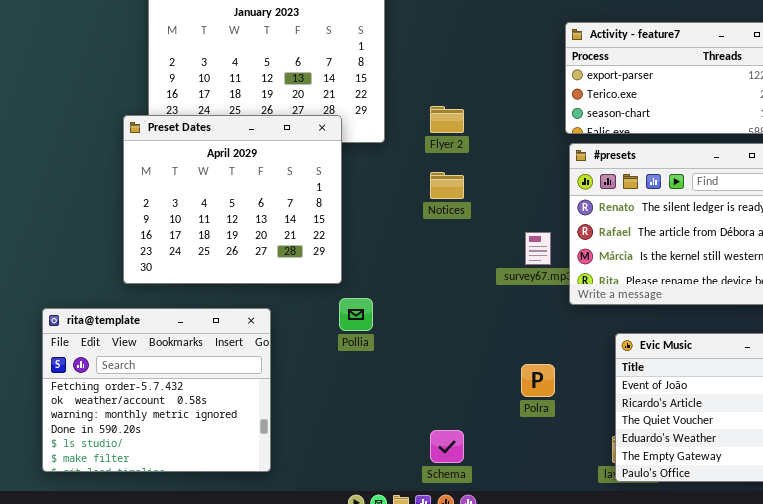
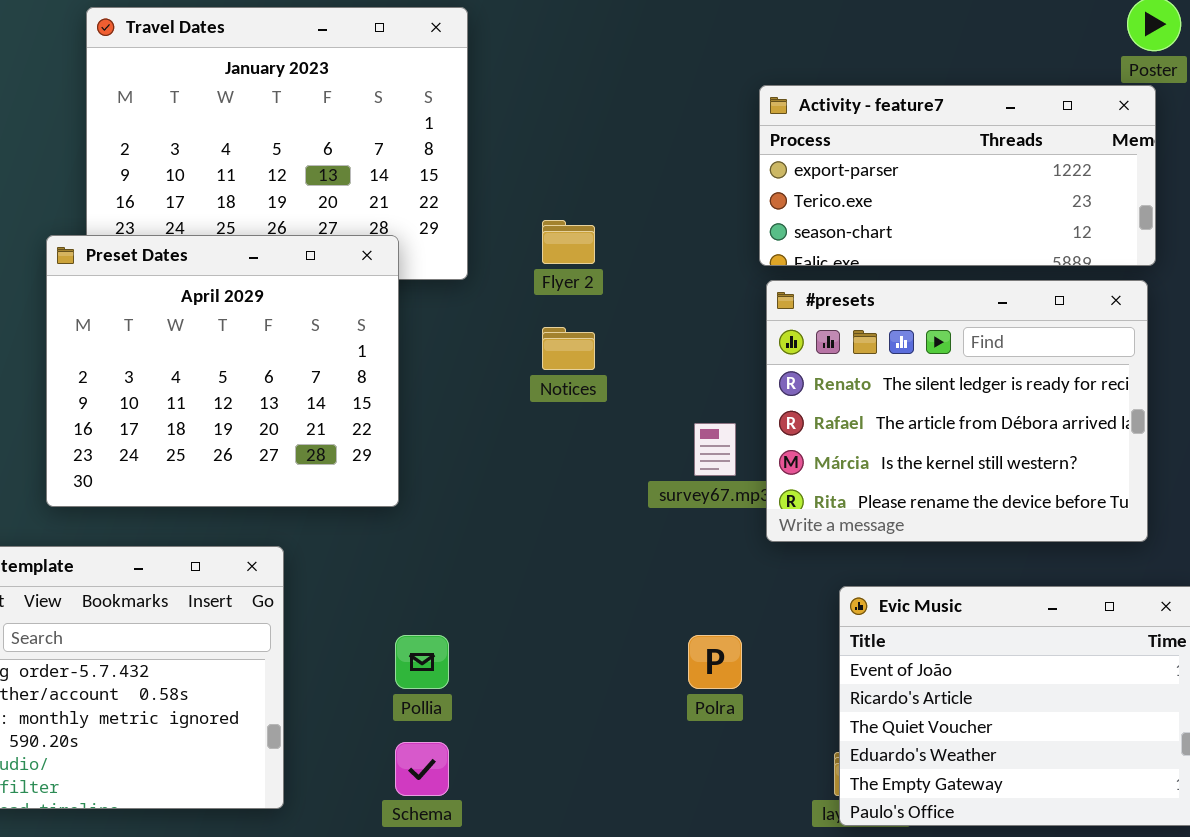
Pollia: [339,298,373,331] -> [395,635,449,689], moved
Schema: [430,430,464,463] -> [395,742,449,796], moved

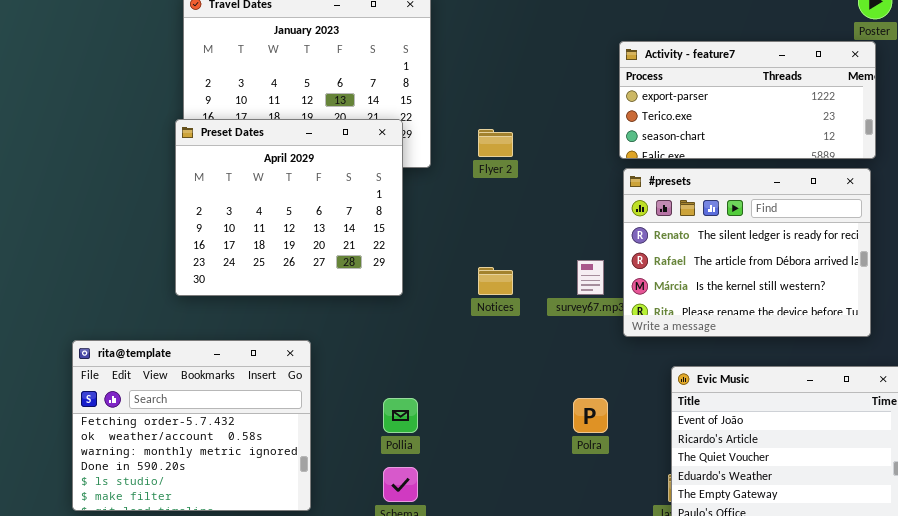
Preset Dates: [46,235,399,507] -> [175,119,403,296], moved
Notices: [542,327,595,370] -> [478,267,513,295], moved

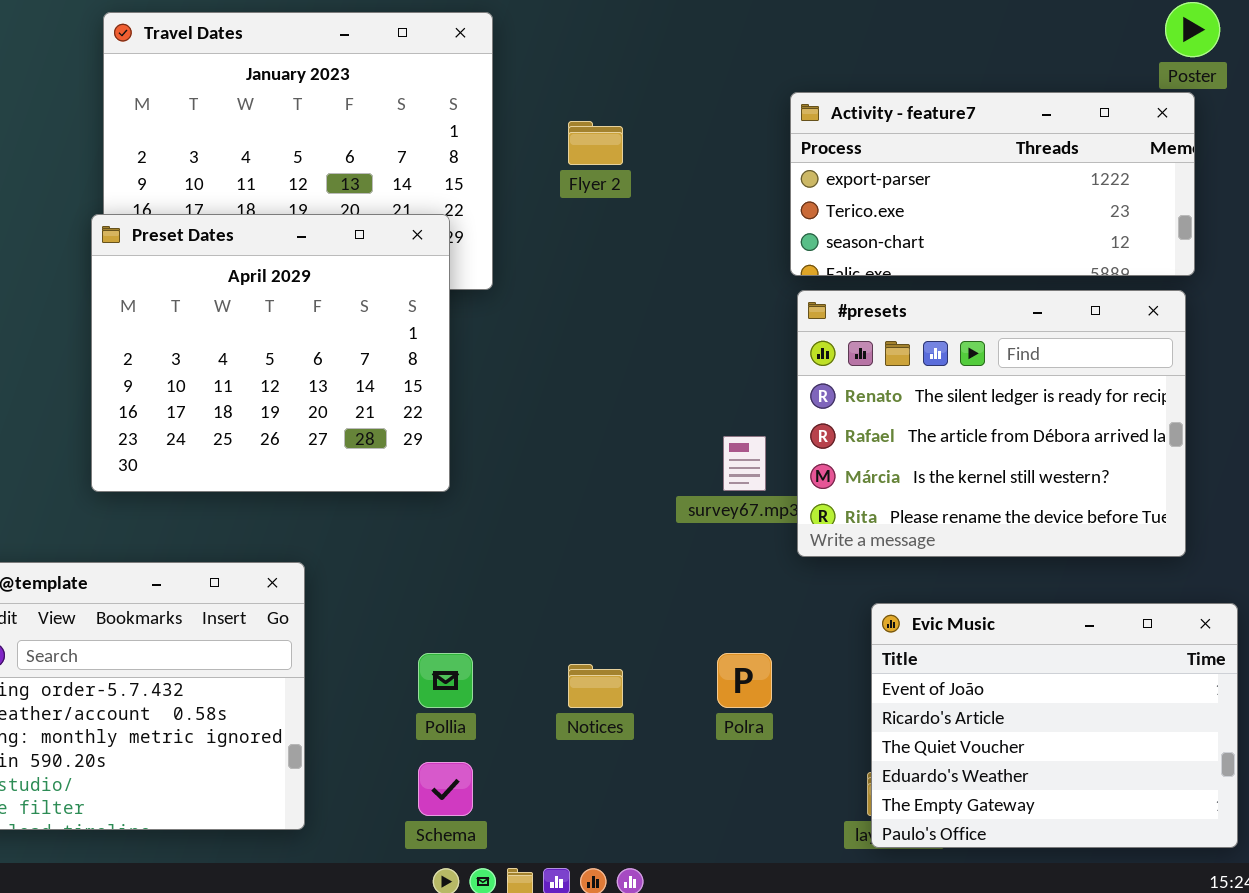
Flyer 2: [478,129,513,157] -> [568,121,623,165], moved
Notices: [478,267,513,295] -> [568,664,623,708], moved

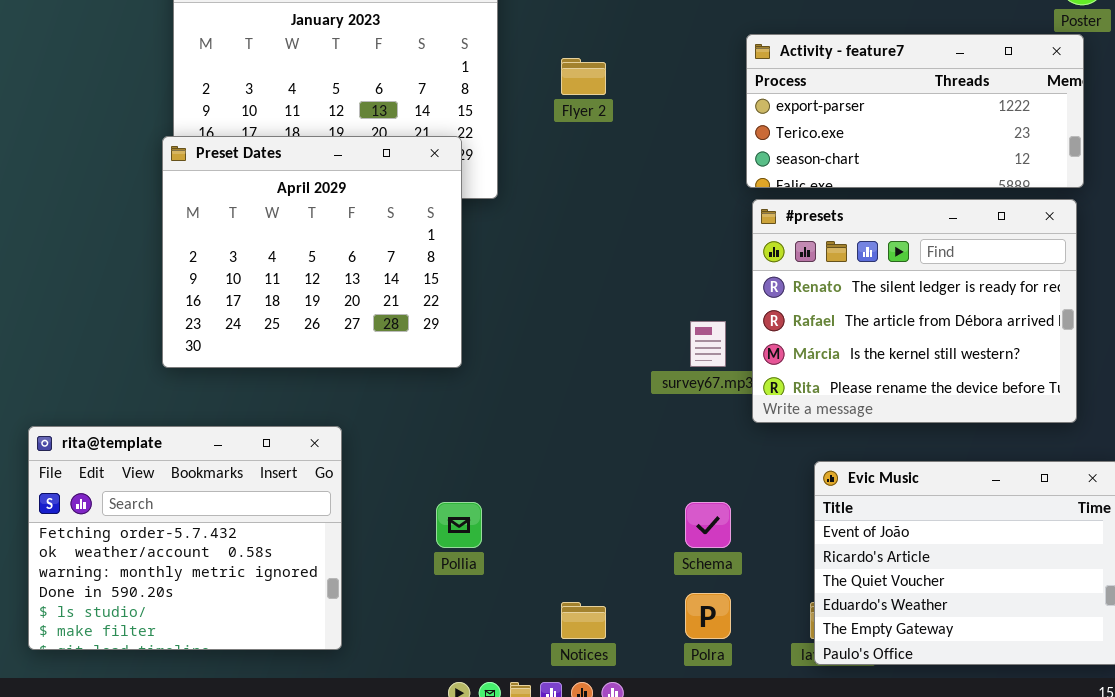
Polra: [717,653,772,708] -> [685,593,731,639], moved
Notices: [568,664,623,708] -> [561,602,606,639], moved
Schema: [418,762,473,816] -> [685,502,731,548], moved

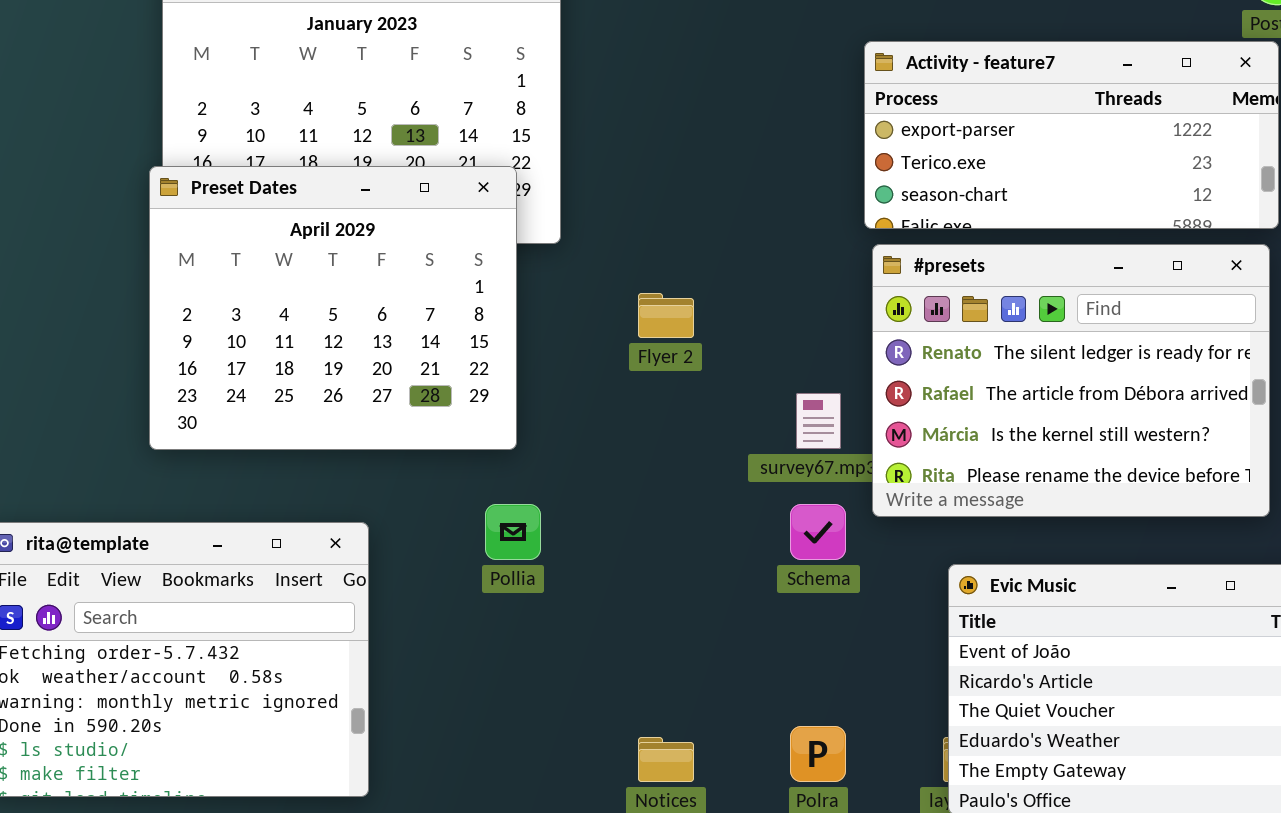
Flyer 2: [561,58,606,95] -> [638,293,694,338], moved
Pollia: [436,502,482,548] -> [485,504,541,560], moved
Schema: [685,502,731,548] -> [790,504,846,560], moved

